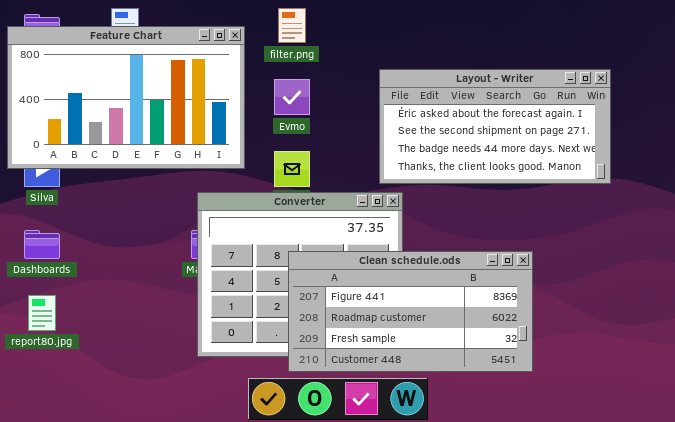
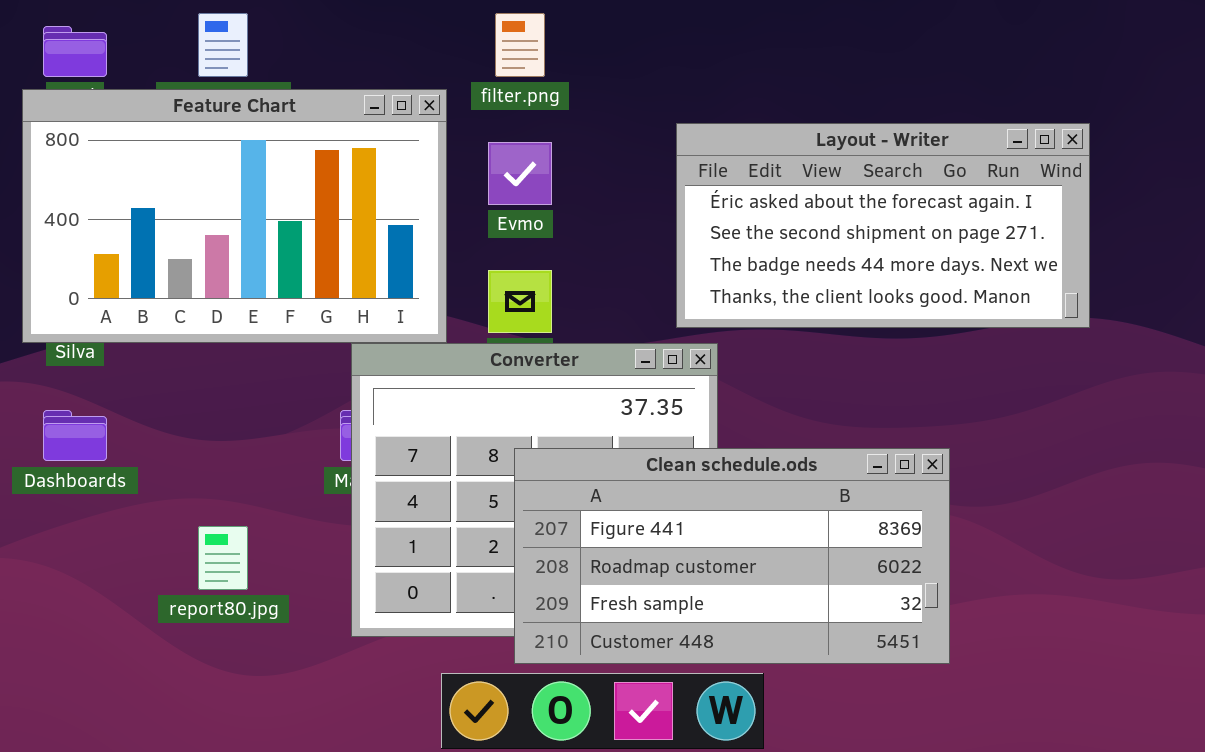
Feature Chart: [7,26,245,169] -> [22,89,447,343], moved
report80.jpg: [28,295,56,331] -> [198,526,248,590], moved

